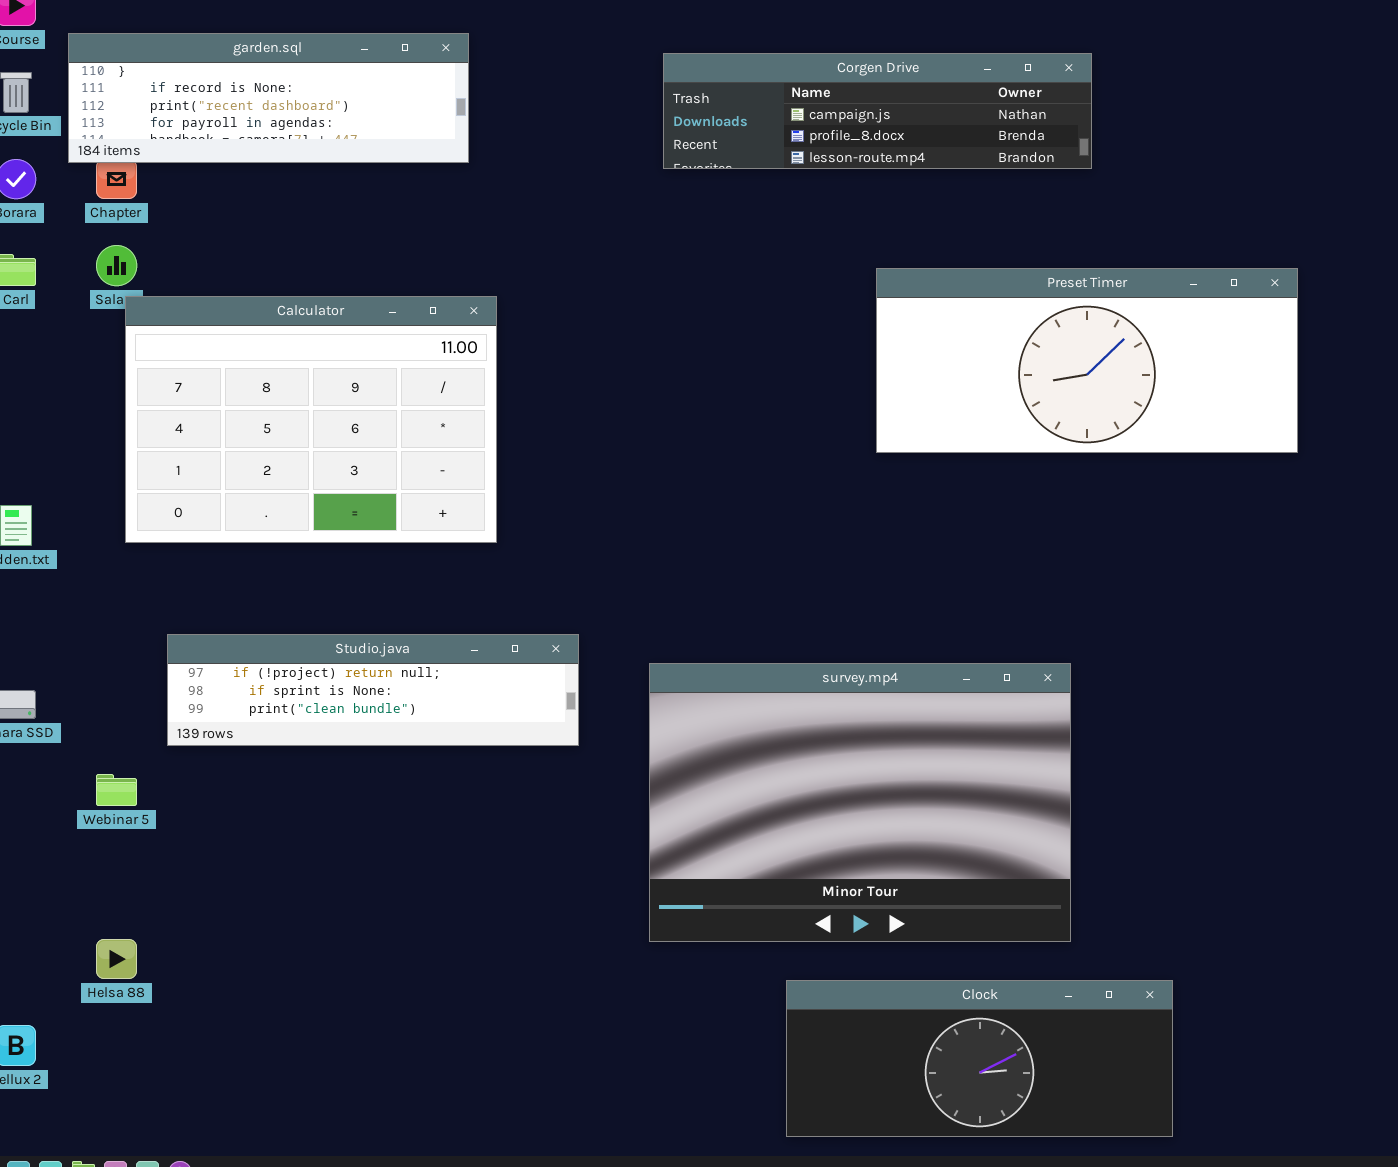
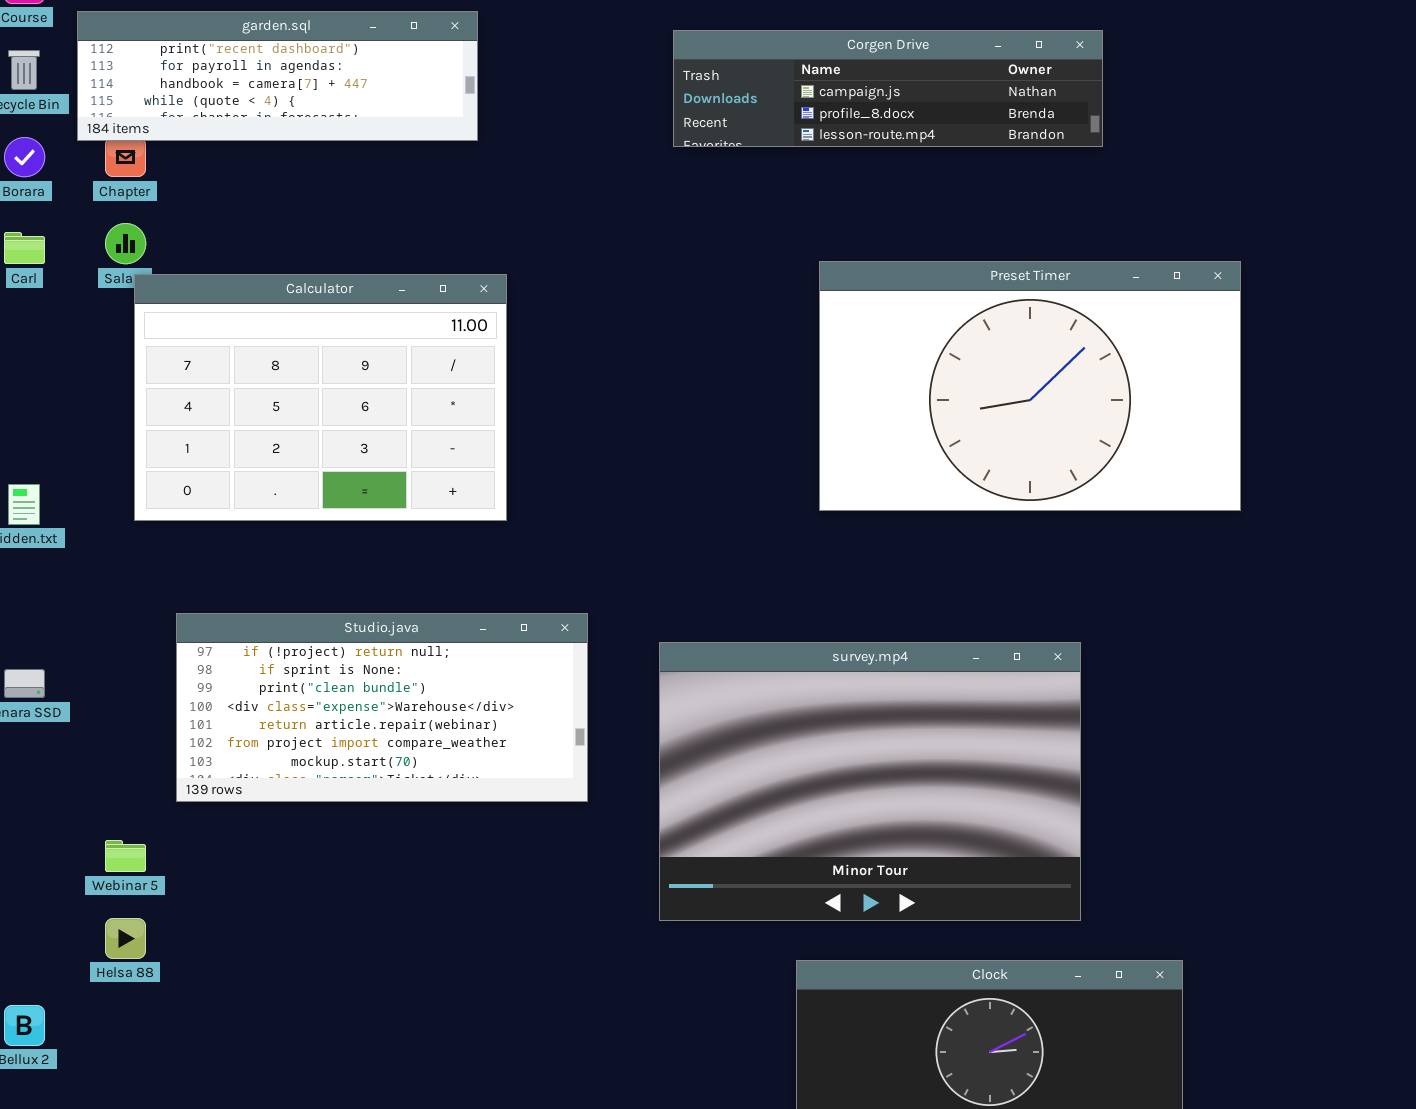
garden.sql: [68,33,469,163] -> [77,11,478,141], scrolled down 2 rows
Preset Timer: [876,268,1298,453] -> [819,261,1241,511], moved, resized
Studio.java: [167,634,579,746] -> [176,613,588,802], resized
Webinar 5: [96,774,137,806] -> [105,840,146,872], moved

